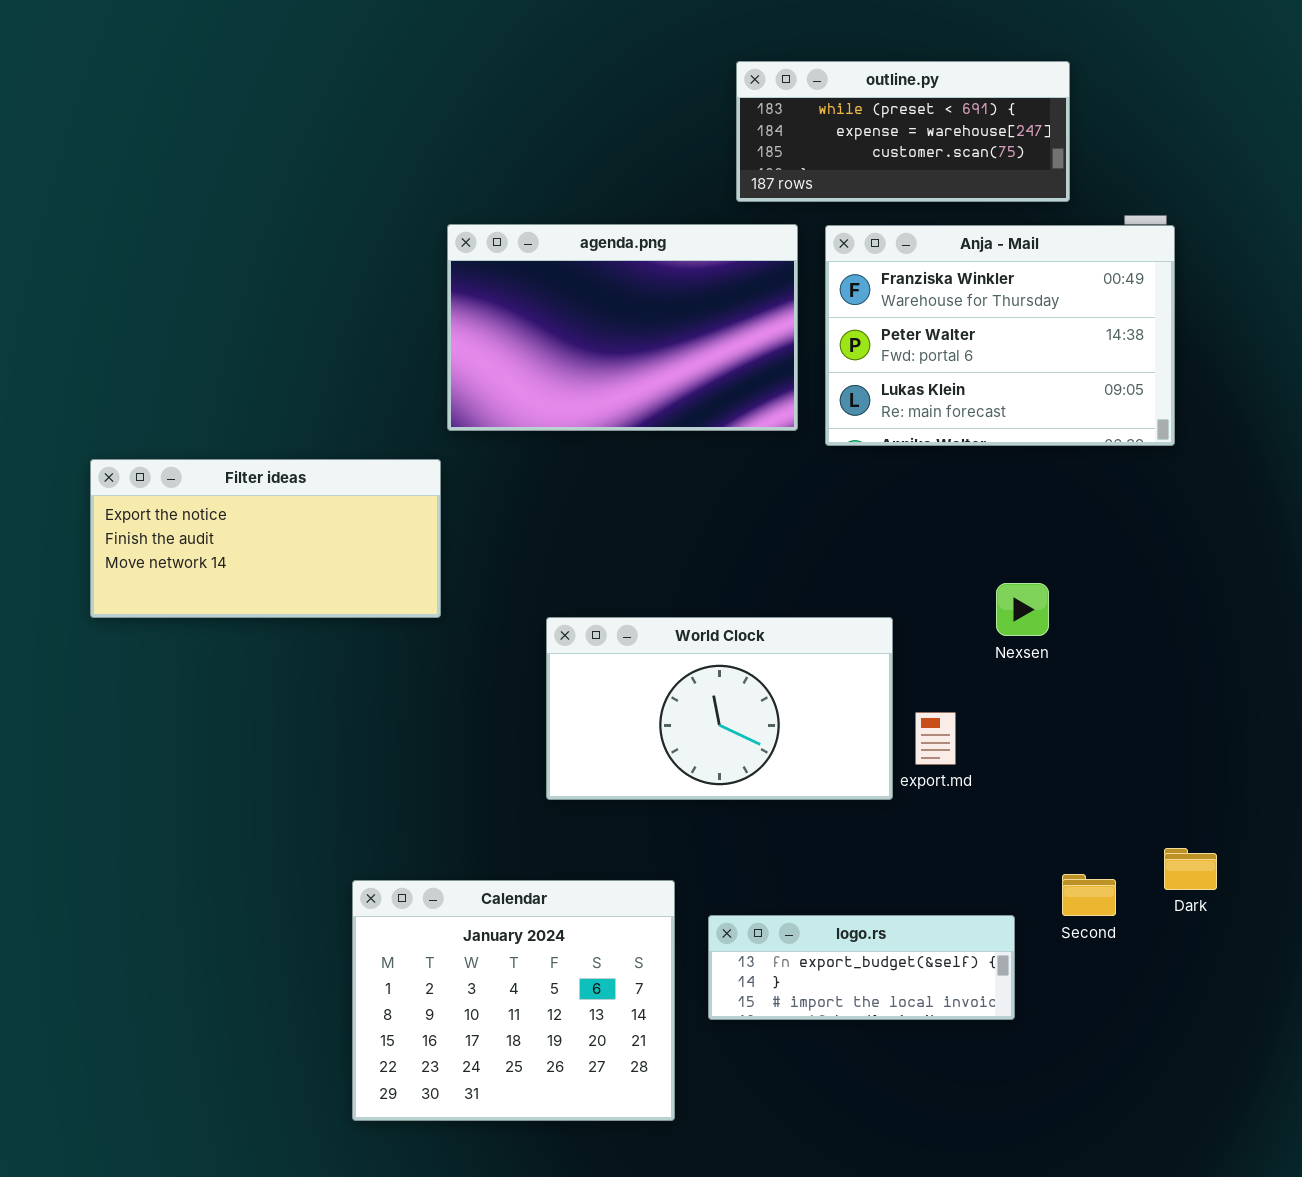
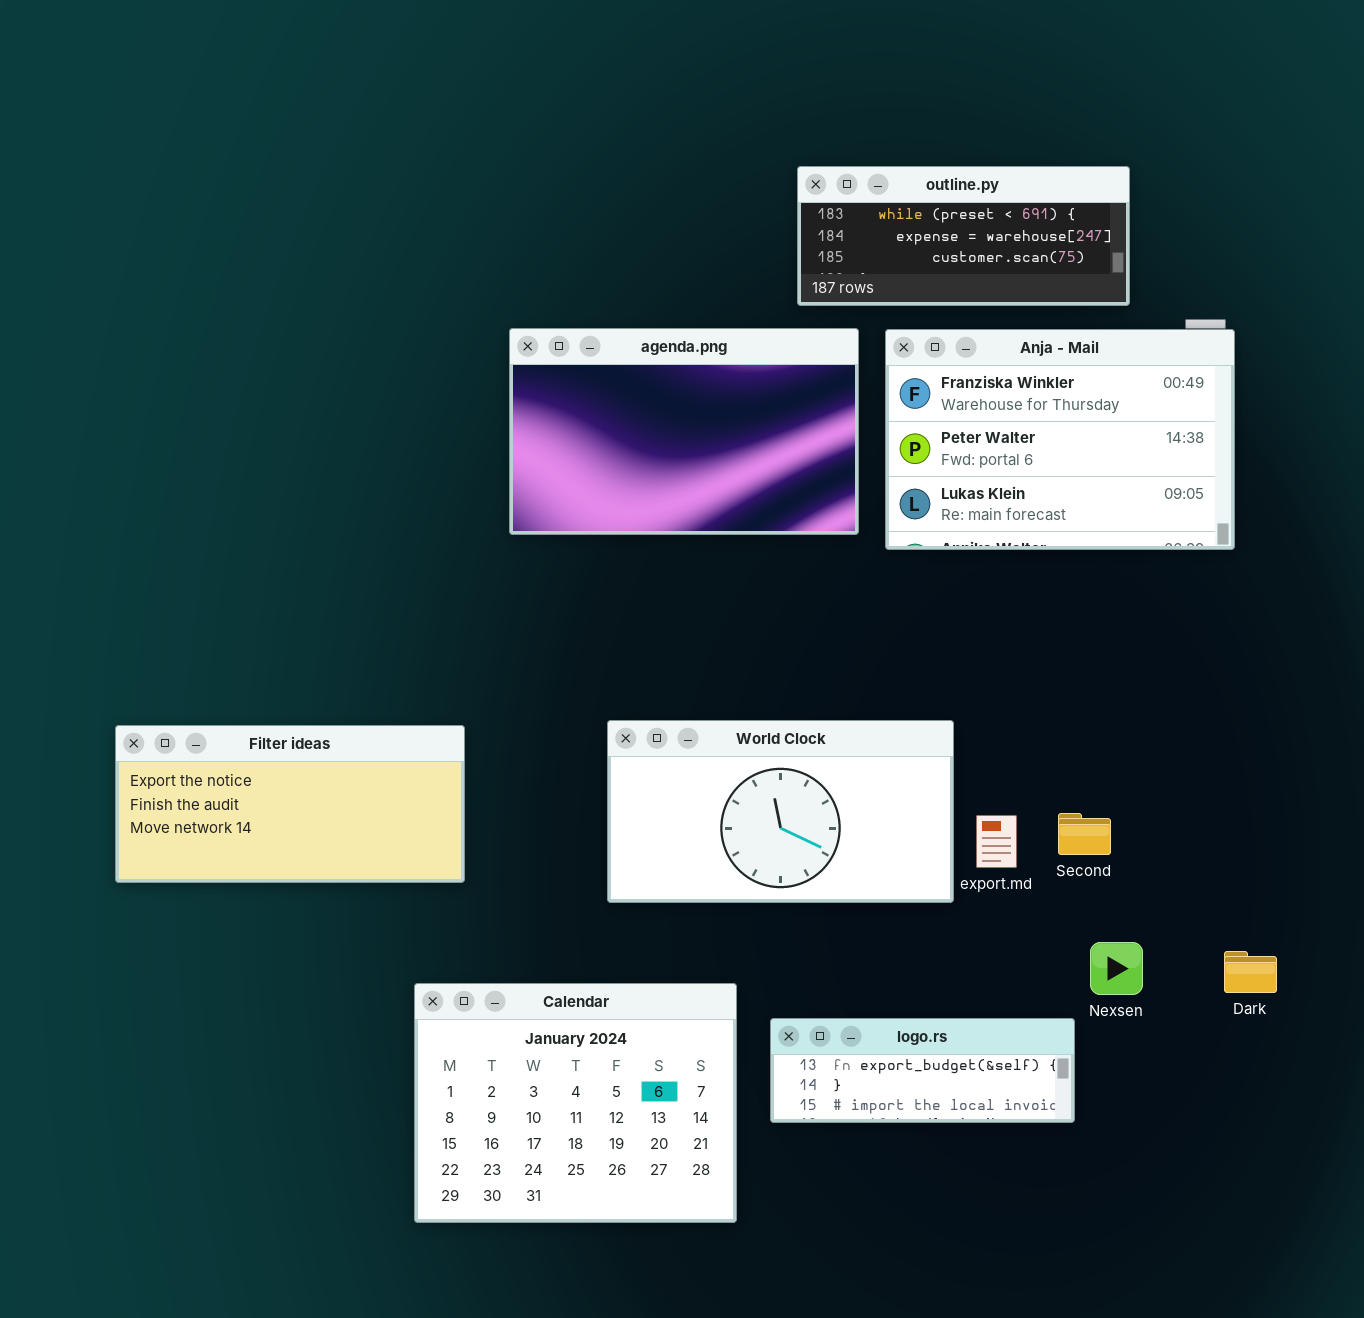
Filter ideas: [90,459,441,618] -> [115,725,465,883], moved
Nexsen: [996,583,1049,636] -> [1090,942,1143,995], moved
Second: [1062,874,1116,916] -> [1058,813,1111,855], moved

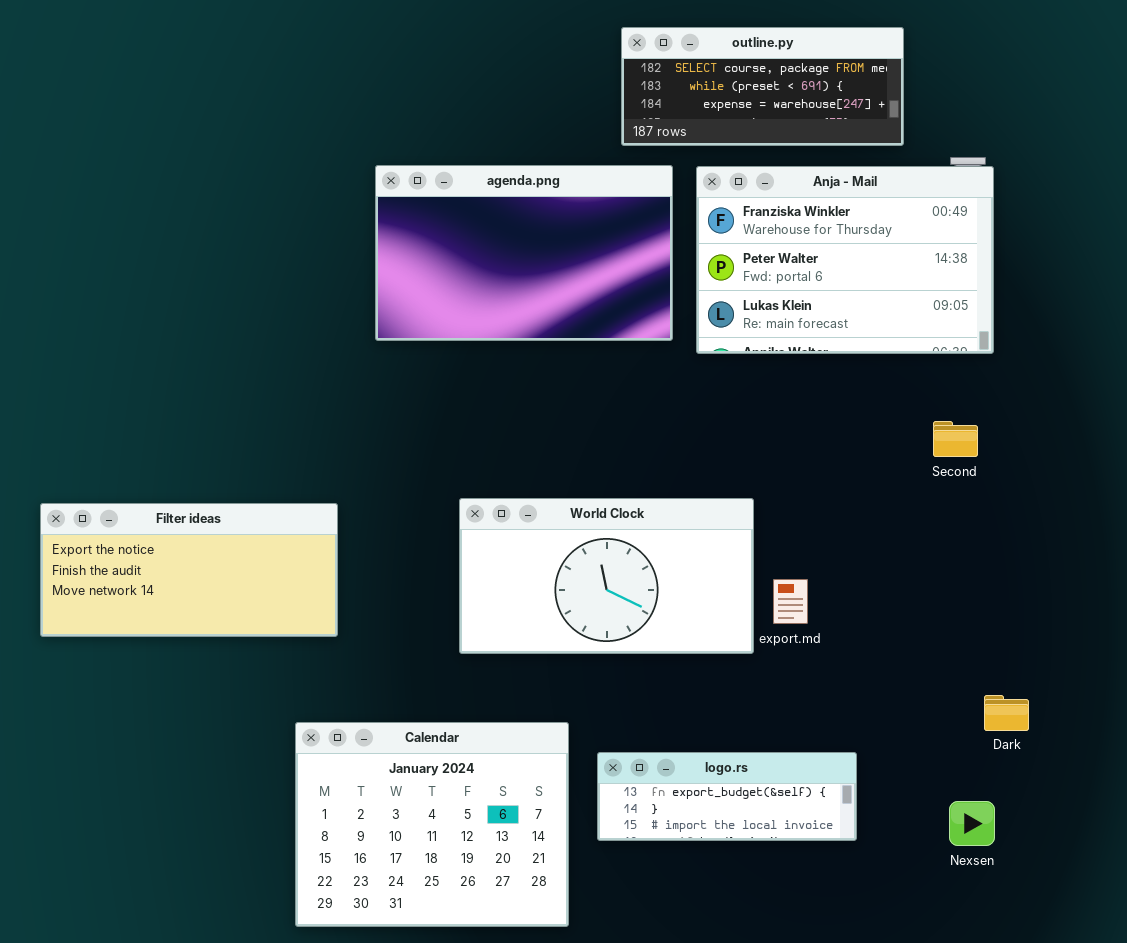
outline.py: [797,166,1130,306] -> [621,27,904,146], scrolled up 1 row
Second: [1058,813,1111,855] -> [933,421,978,457], moved
Nexsen: [1090,942,1143,995] -> [949,801,995,846], moved

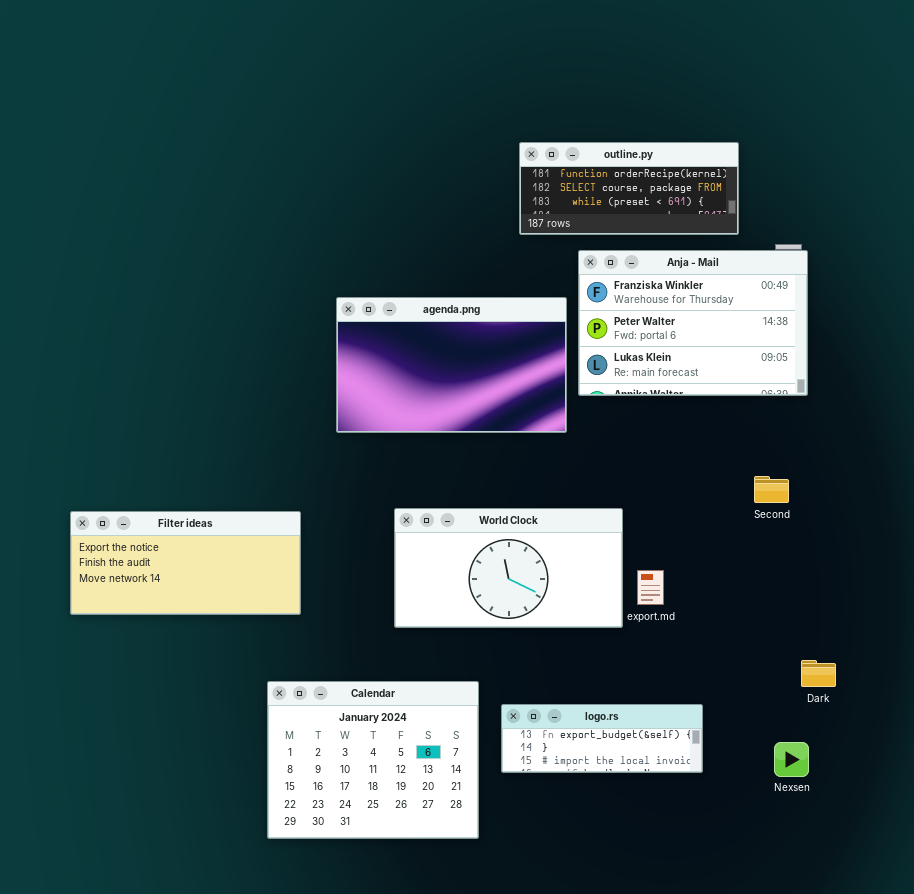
outline.py: [621,27,904,146] -> [519,142,739,235], scrolled up 1 row
agenda.png: [375,165,673,341] -> [336,297,567,433], moved
Second: [933,421,978,457] -> [754,476,789,503], moved

